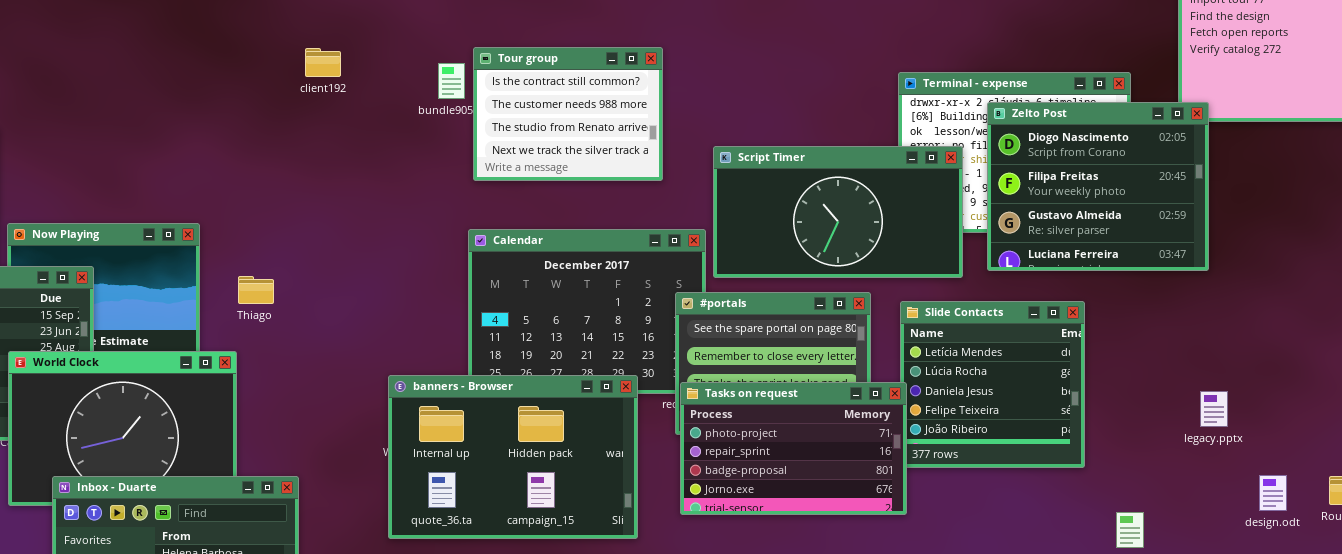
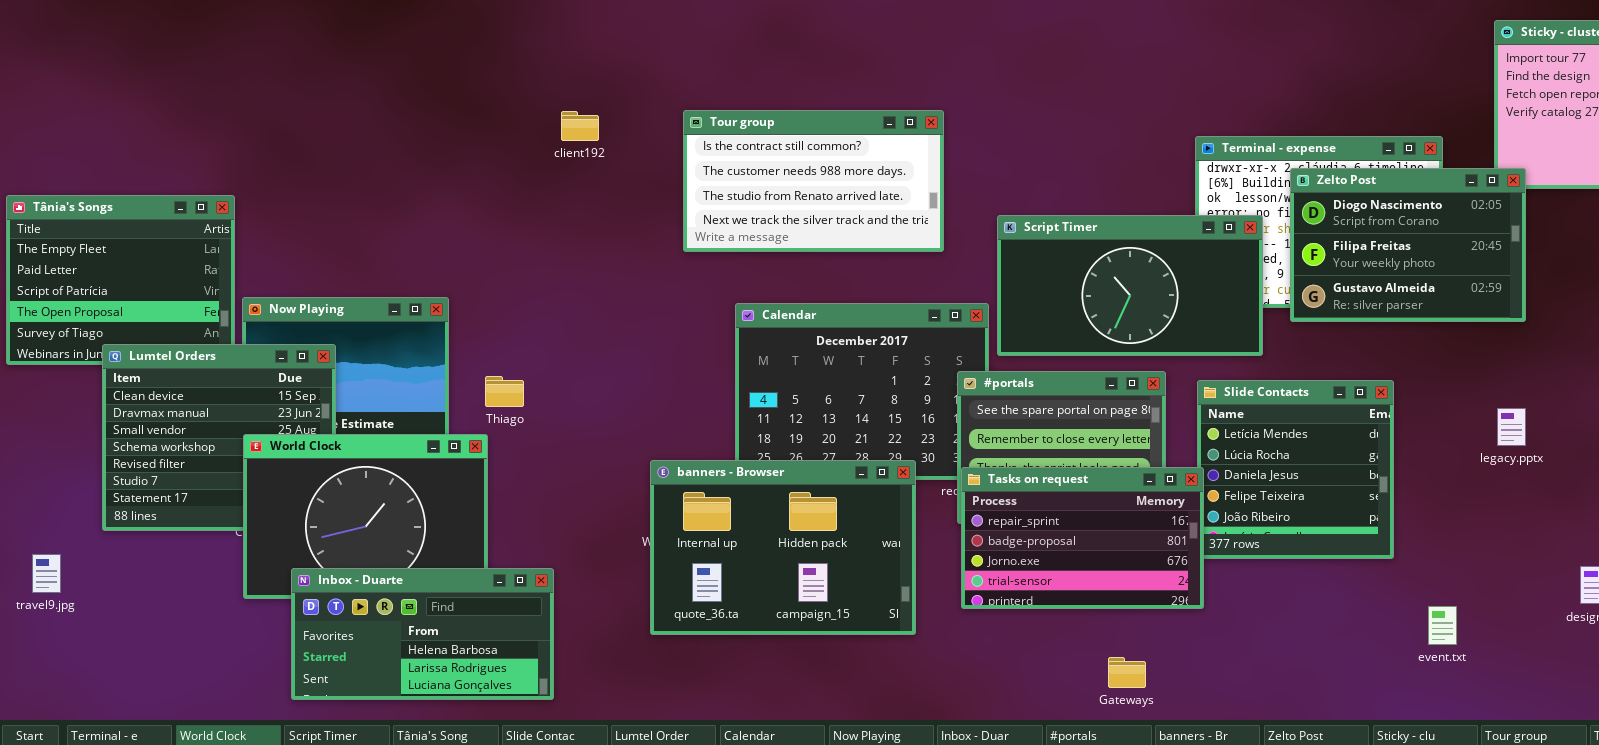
Tour group: [473,47,663,181] -> [683,110,944,252], resized
Zelto Post: [987,102,1209,271] -> [1290,168,1526,322], resized
Thiago: [238,276,274,304] -> [485,376,524,407], moved
Tasks on request: [680,382,907,515] -> [961,467,1204,609], scrolled down 1 row
legacy.pptx: [1200,391,1228,427] -> [1497,408,1526,446], moved

